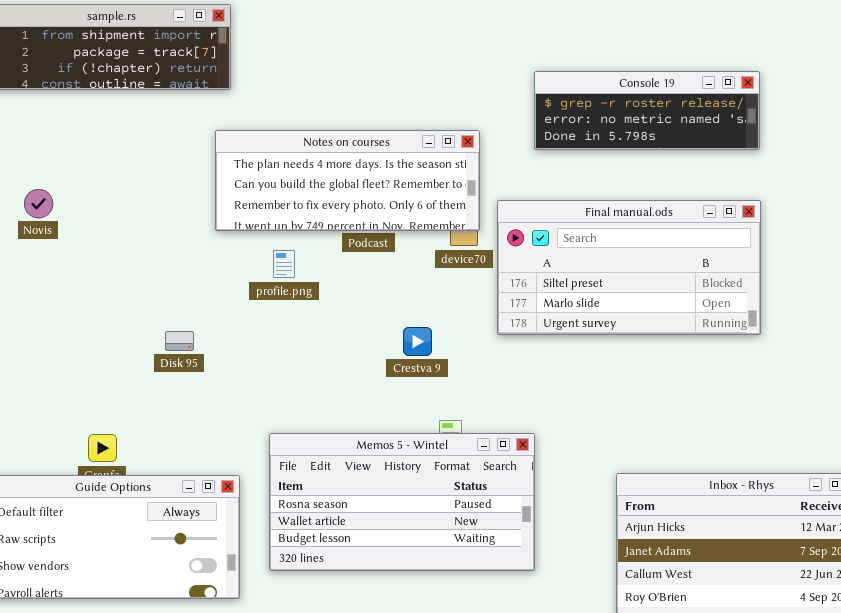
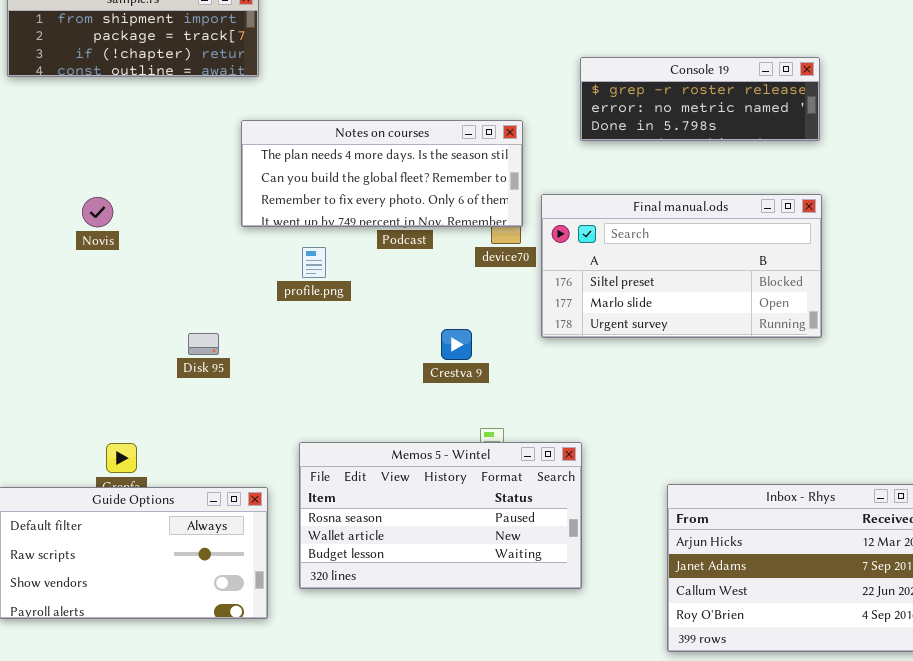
Novis: [24,189,53,218] -> [82,197,113,227], moved

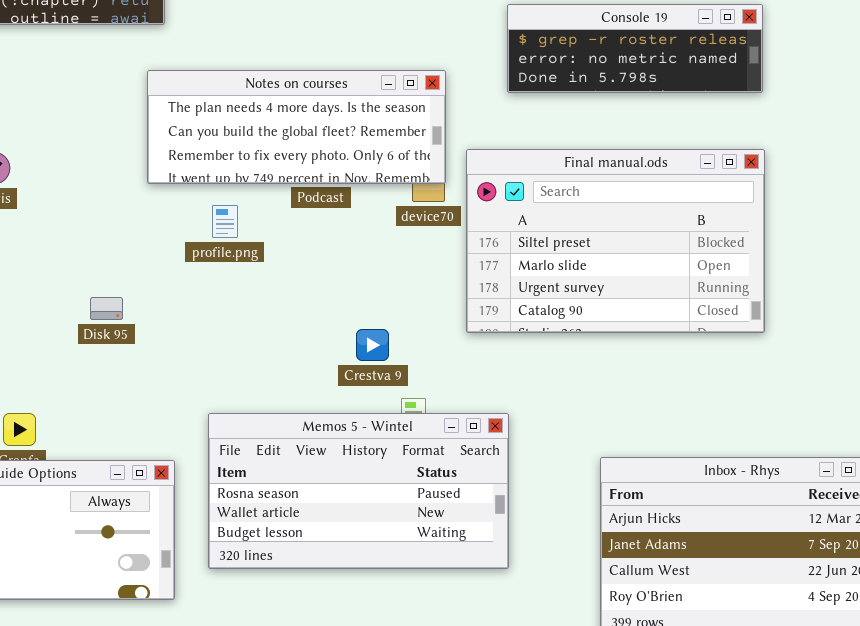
Final manual.ods: [541,194,822,338] -> [466,149,765,333], resized
Crestva 9: [441,329,472,360] -> [356,329,389,361], moved

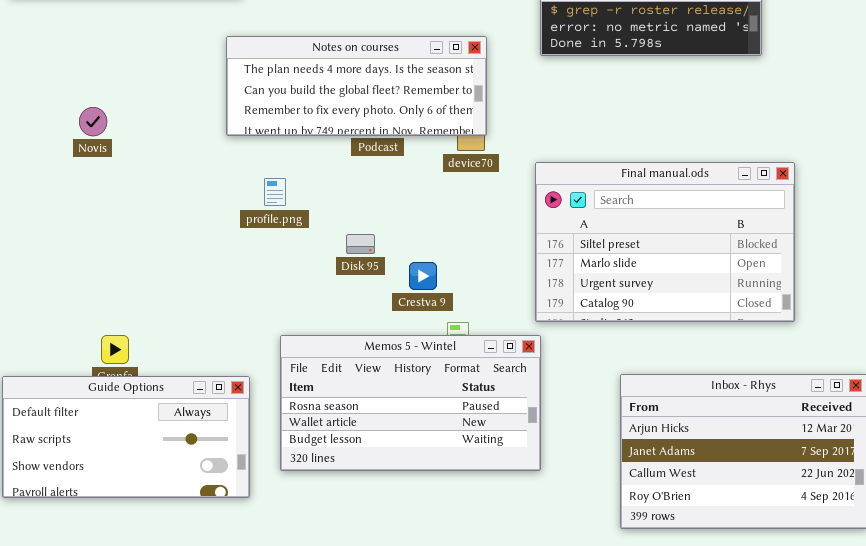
Final manual.ods: [466,149,765,333] -> [535,162,795,322], moved
profile.png: [212,205,238,238] -> [264,178,286,206], moved
Disk 95: [90,297,123,320] -> [346,234,375,254], moved

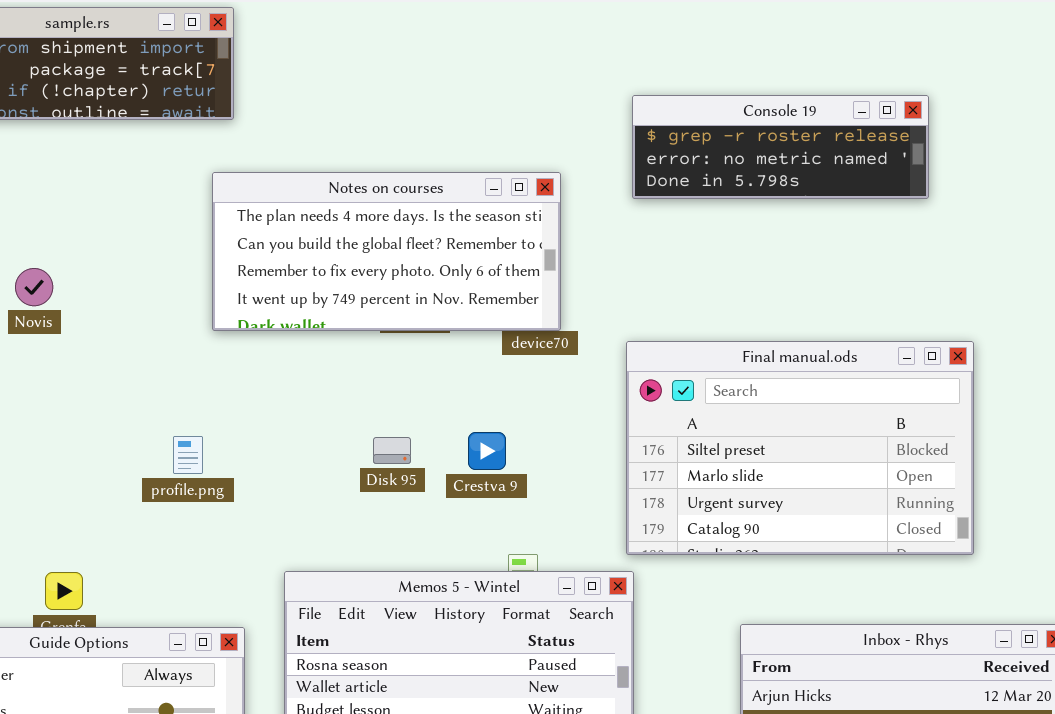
Notes on courses: [226,36,487,136] -> [212,172,561,331], resized
profile.png: [264,178,286,206] -> [173,436,203,474], moved
Crestva 9: [409,262,437,290] -> [468,432,506,470], moved

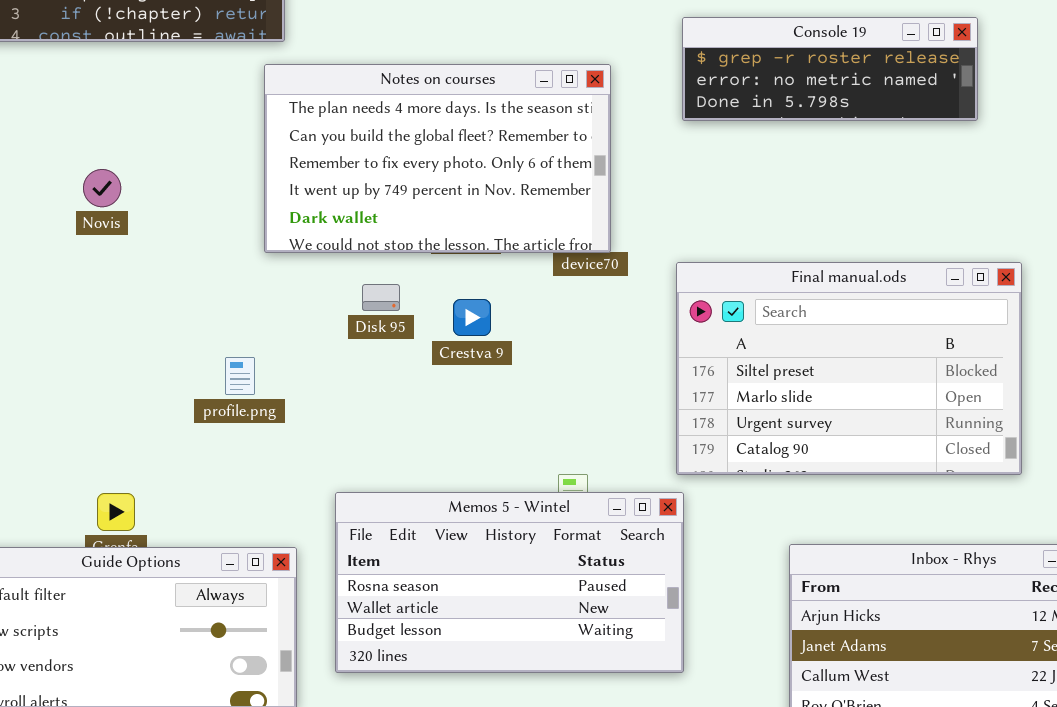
Notes on courses: [212,172,561,331] -> [264,64,611,253], resized
Novis: [15,268,53,306] -> [83,169,121,207], moved
Crestva 9: [468,432,506,470] -> [453,299,491,336], moved
Disk 95: [373,437,411,464] -> [362,284,400,311], moved

